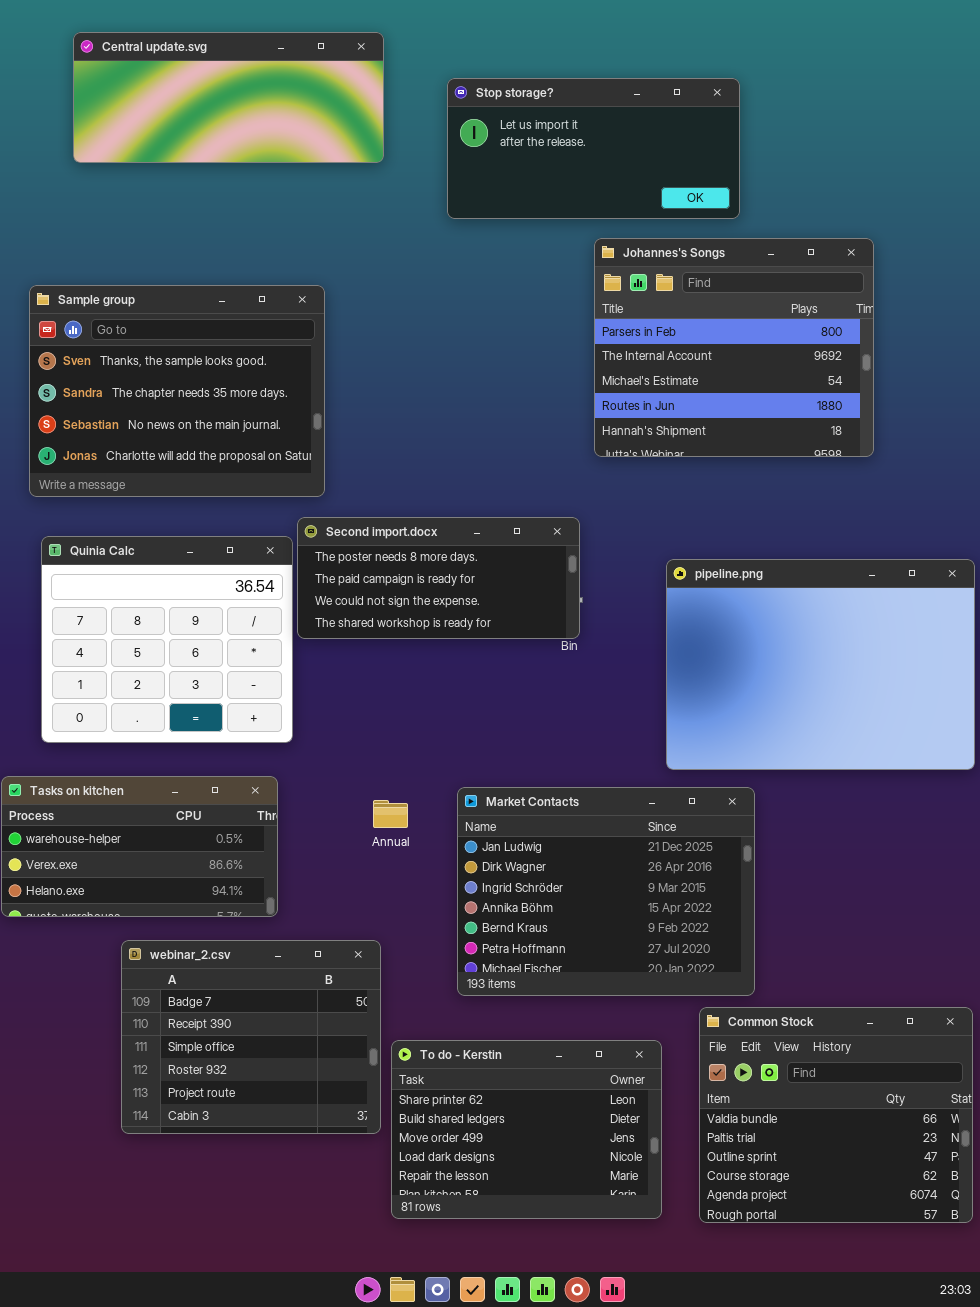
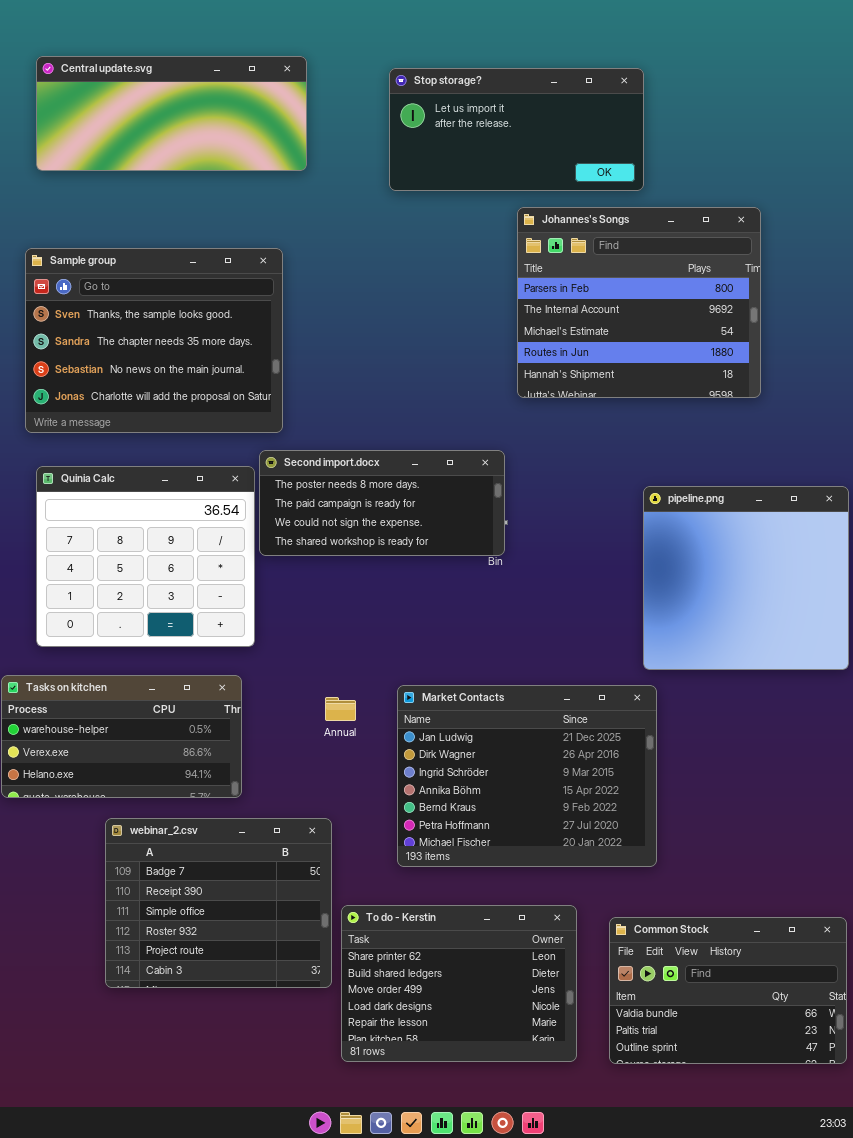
Central update.svg: [73,32,384,163] -> [36,56,307,171], moved
pipeline.png: [666,559,975,770] -> [643,486,849,670], resized
Common Stock: [699,1007,973,1223] -> [609,917,847,1064], resized

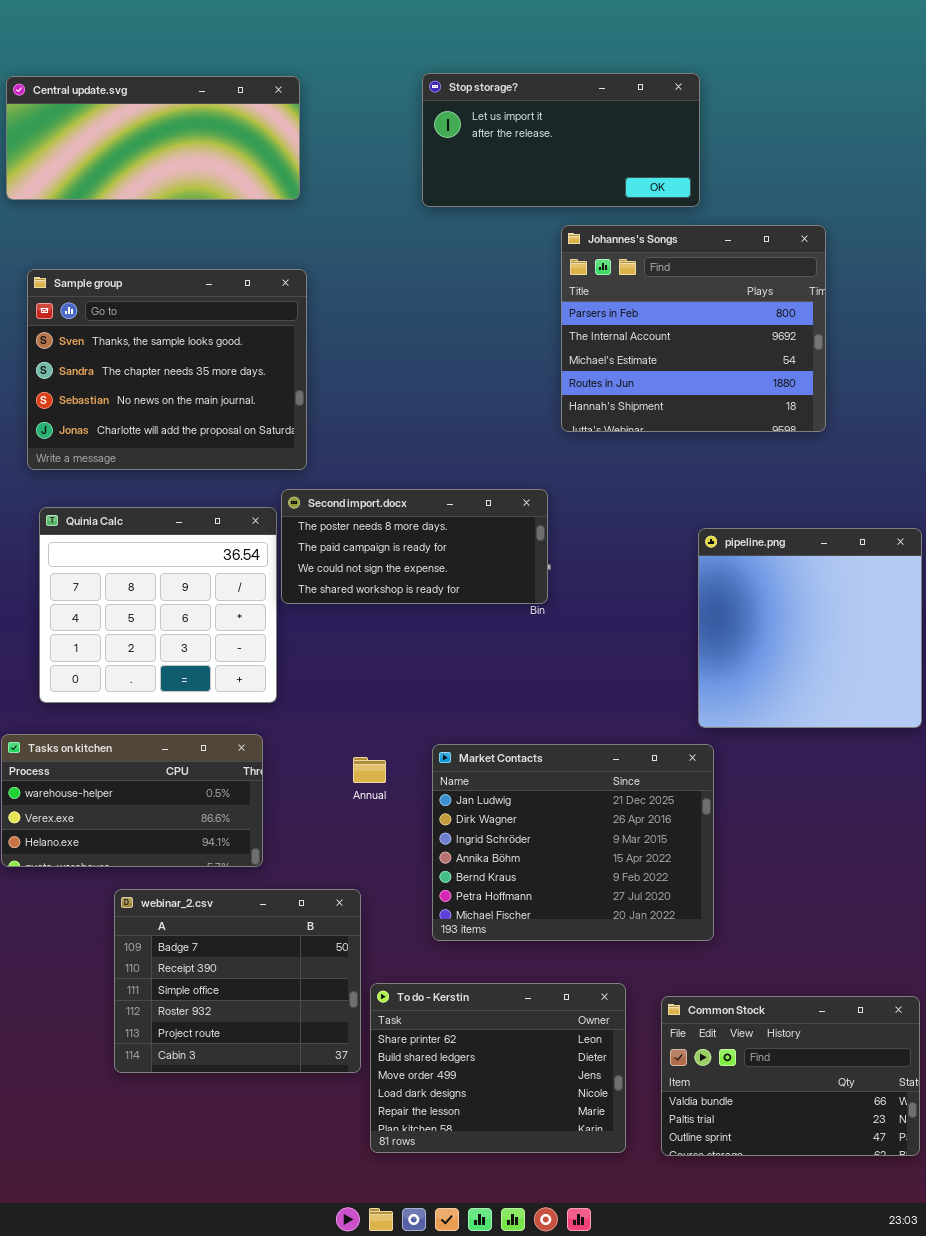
Central update.svg: [36,56,307,171] -> [6,76,300,200], moved

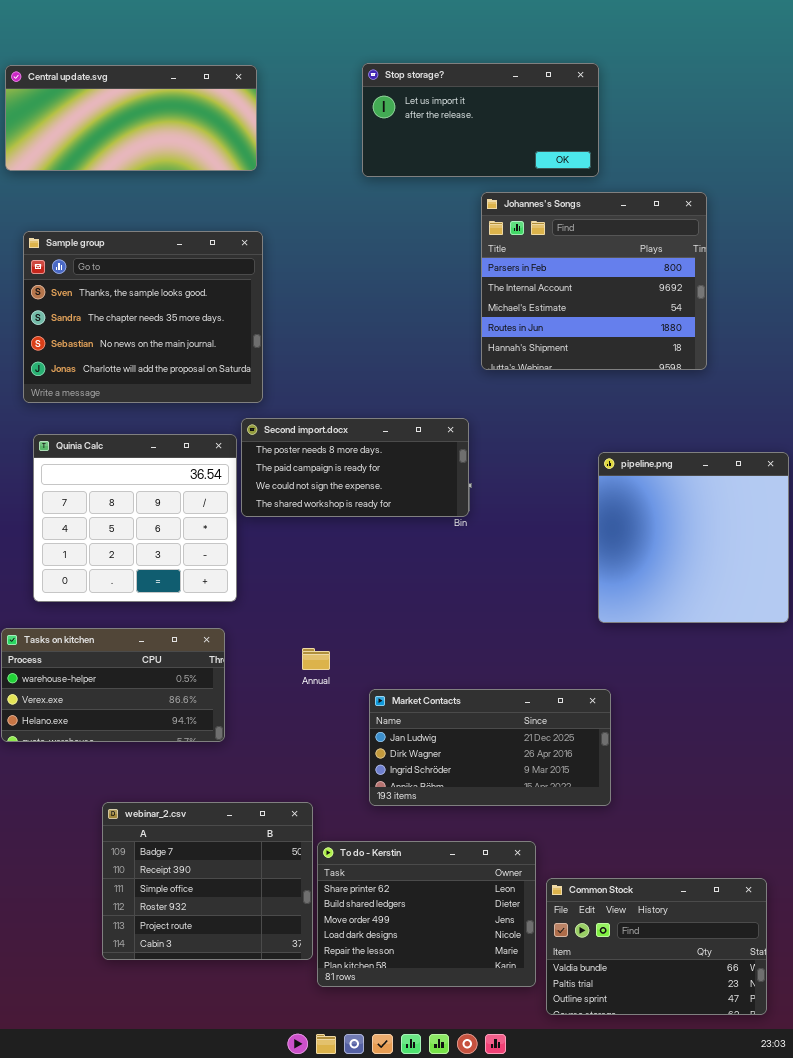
Market Contacts: [432,744,714,941] -> [369,689,611,806], resized
webinar_2.csv: [114,889,361,1073] -> [102,802,313,960], moved
Common Stock: [661,996,920,1156] -> [546,878,767,1015], moved

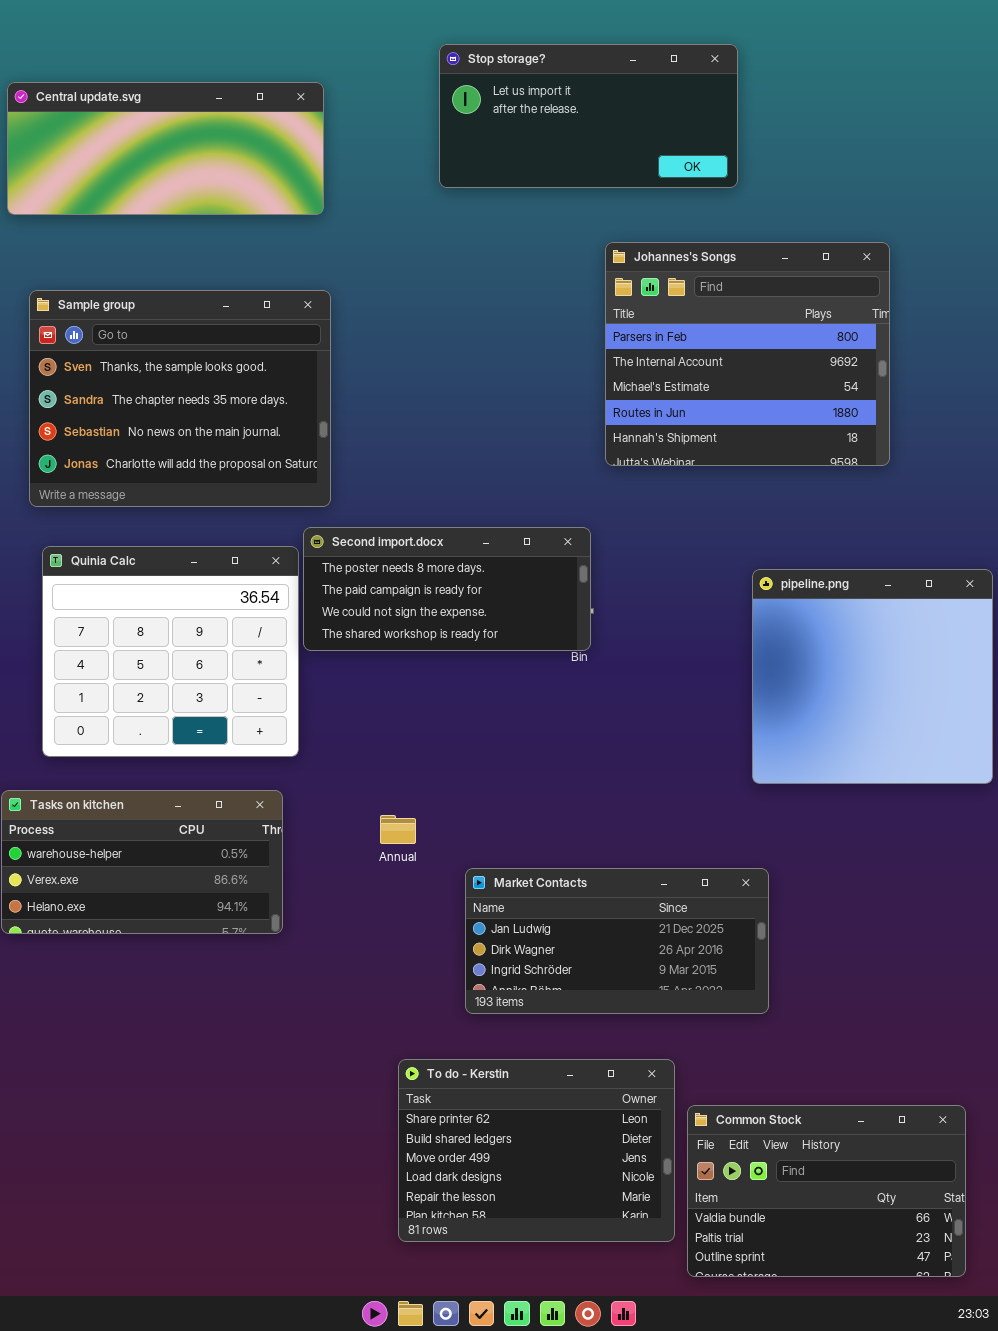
Stop storage?: [362,63,599,177] -> [439,44,738,188], moved
webinar_2.csv: [102,802,313,960] -> none, closed

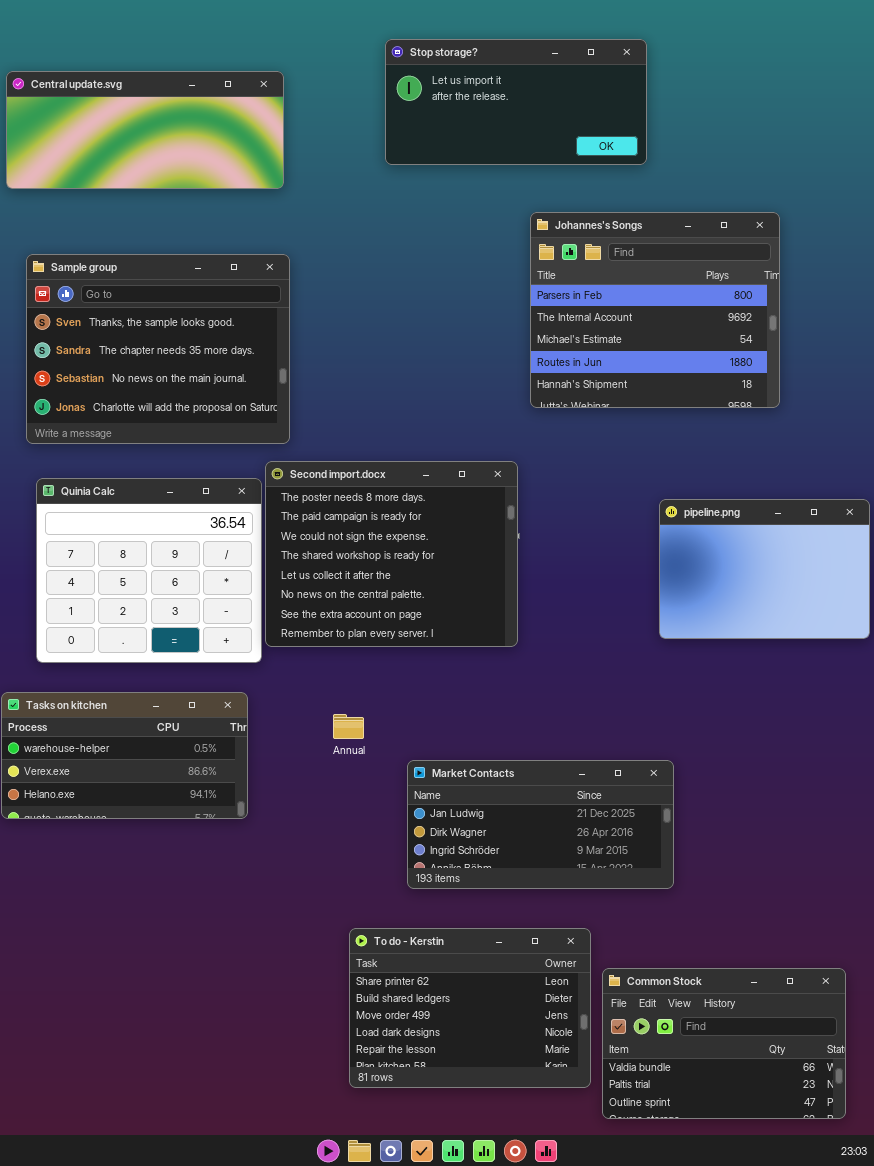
Second import.docx: [303,527,591,651] -> [265,461,518,647], resized
pipeline.png: [752,569,993,784] -> [659,499,870,639], resized

